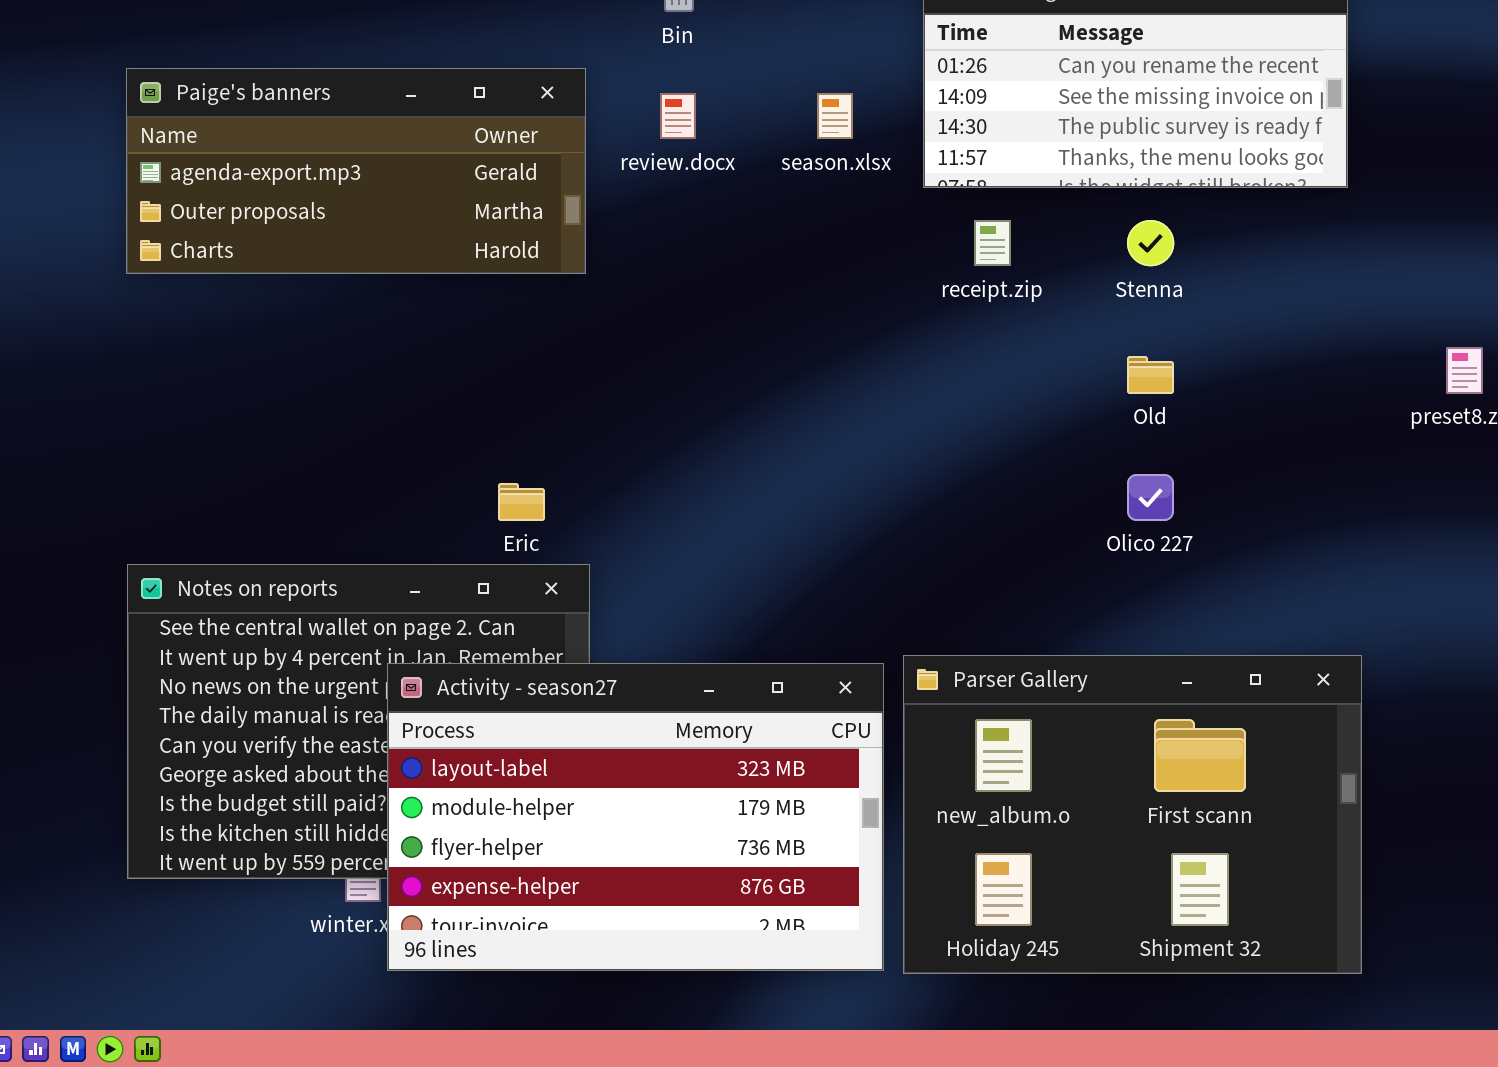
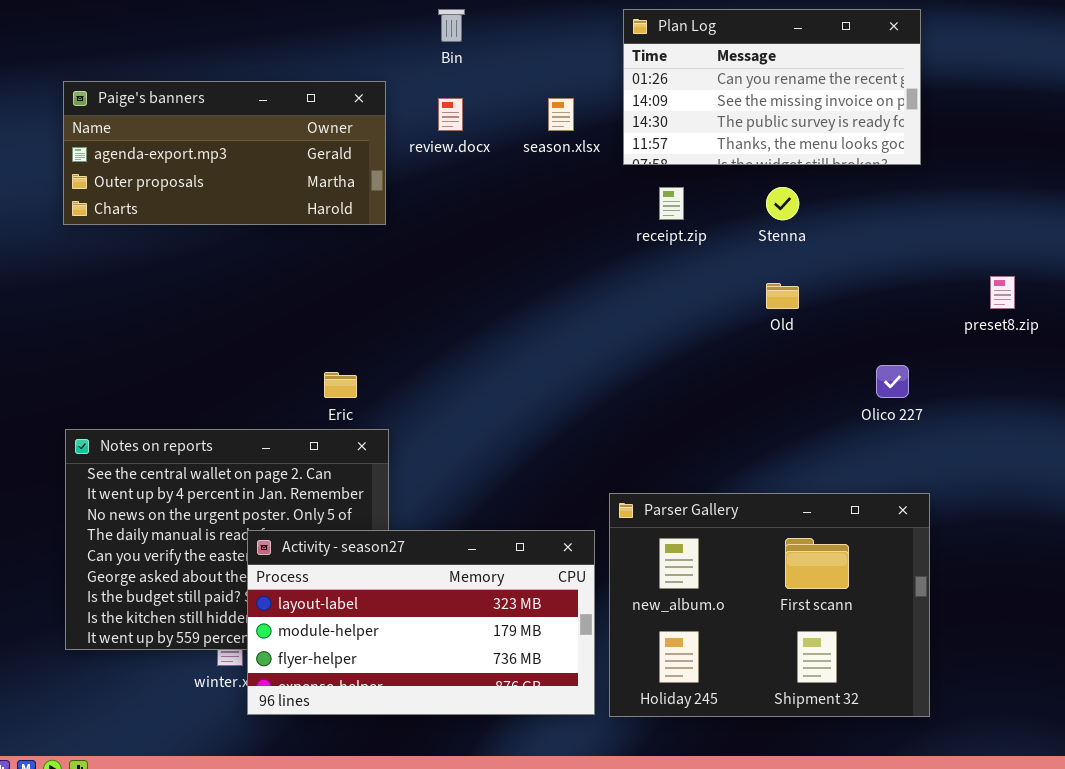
Olico 227: [1127,474,1174,521] -> [876,365,909,398], moved
Activity - season27: [387,663,884,971] -> [247,530,595,715], resized

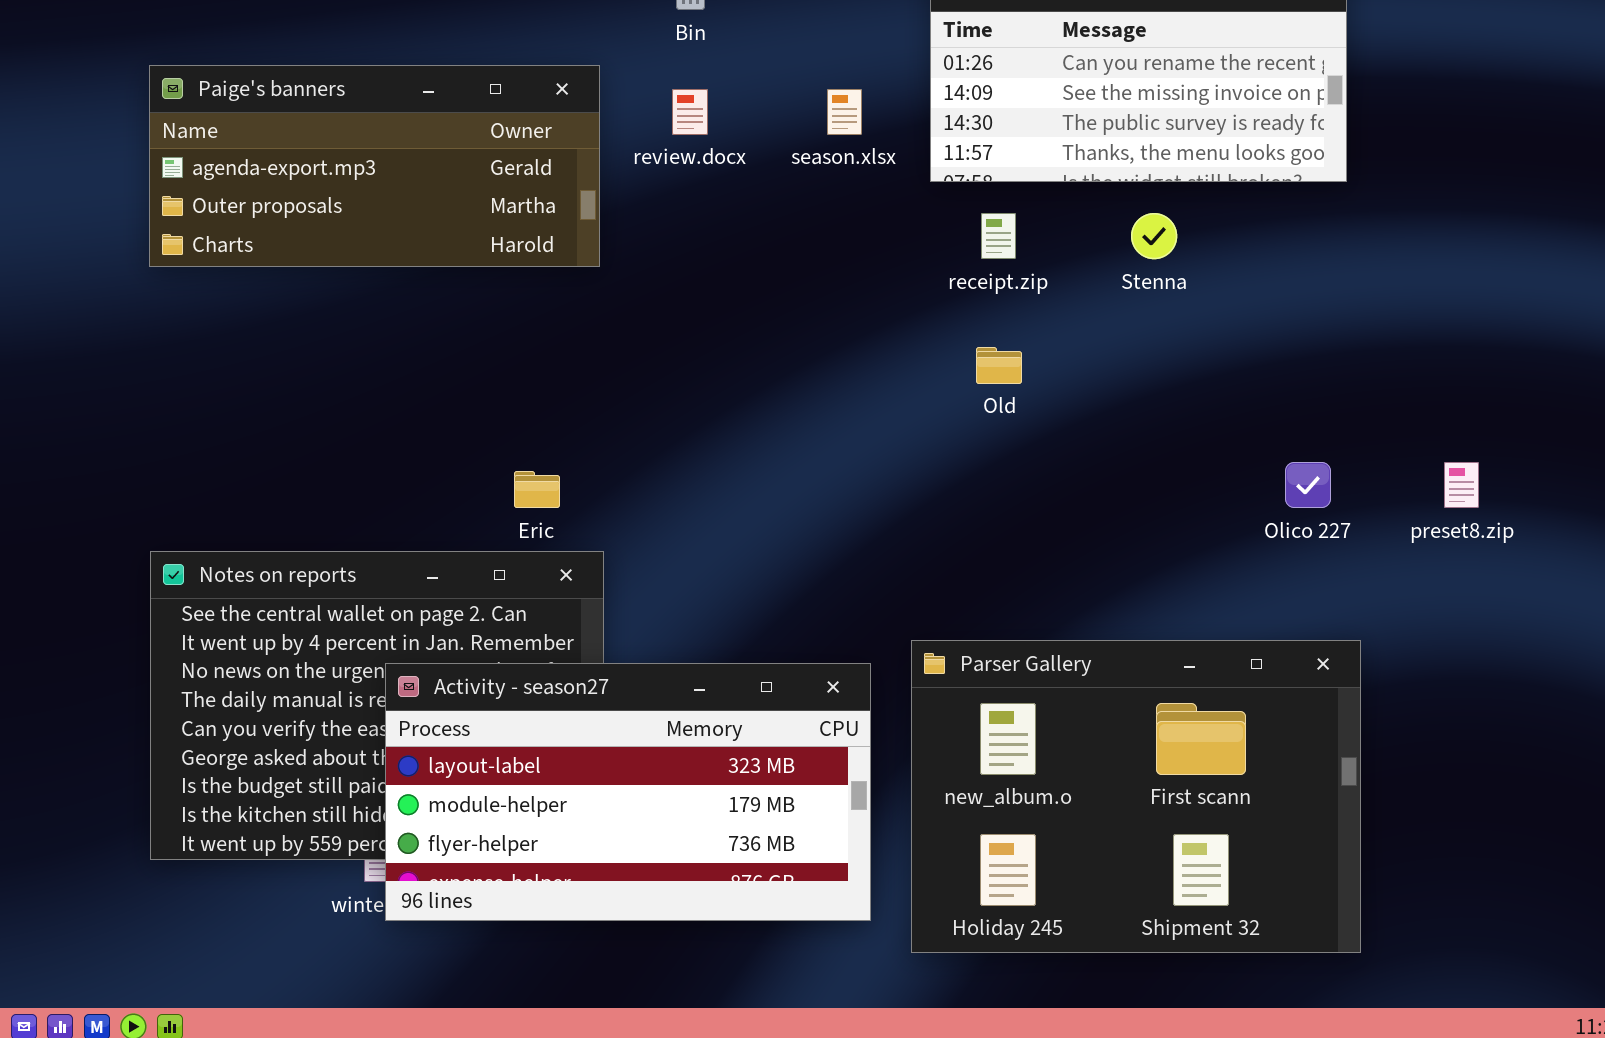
preset8.zip: [990,276,1015,309] -> [1444,462,1479,508], moved
Old: [766,283,799,309] -> [976,347,1022,384], moved
Activity - season27: [247,530,595,715] -> [385,663,871,921], moved

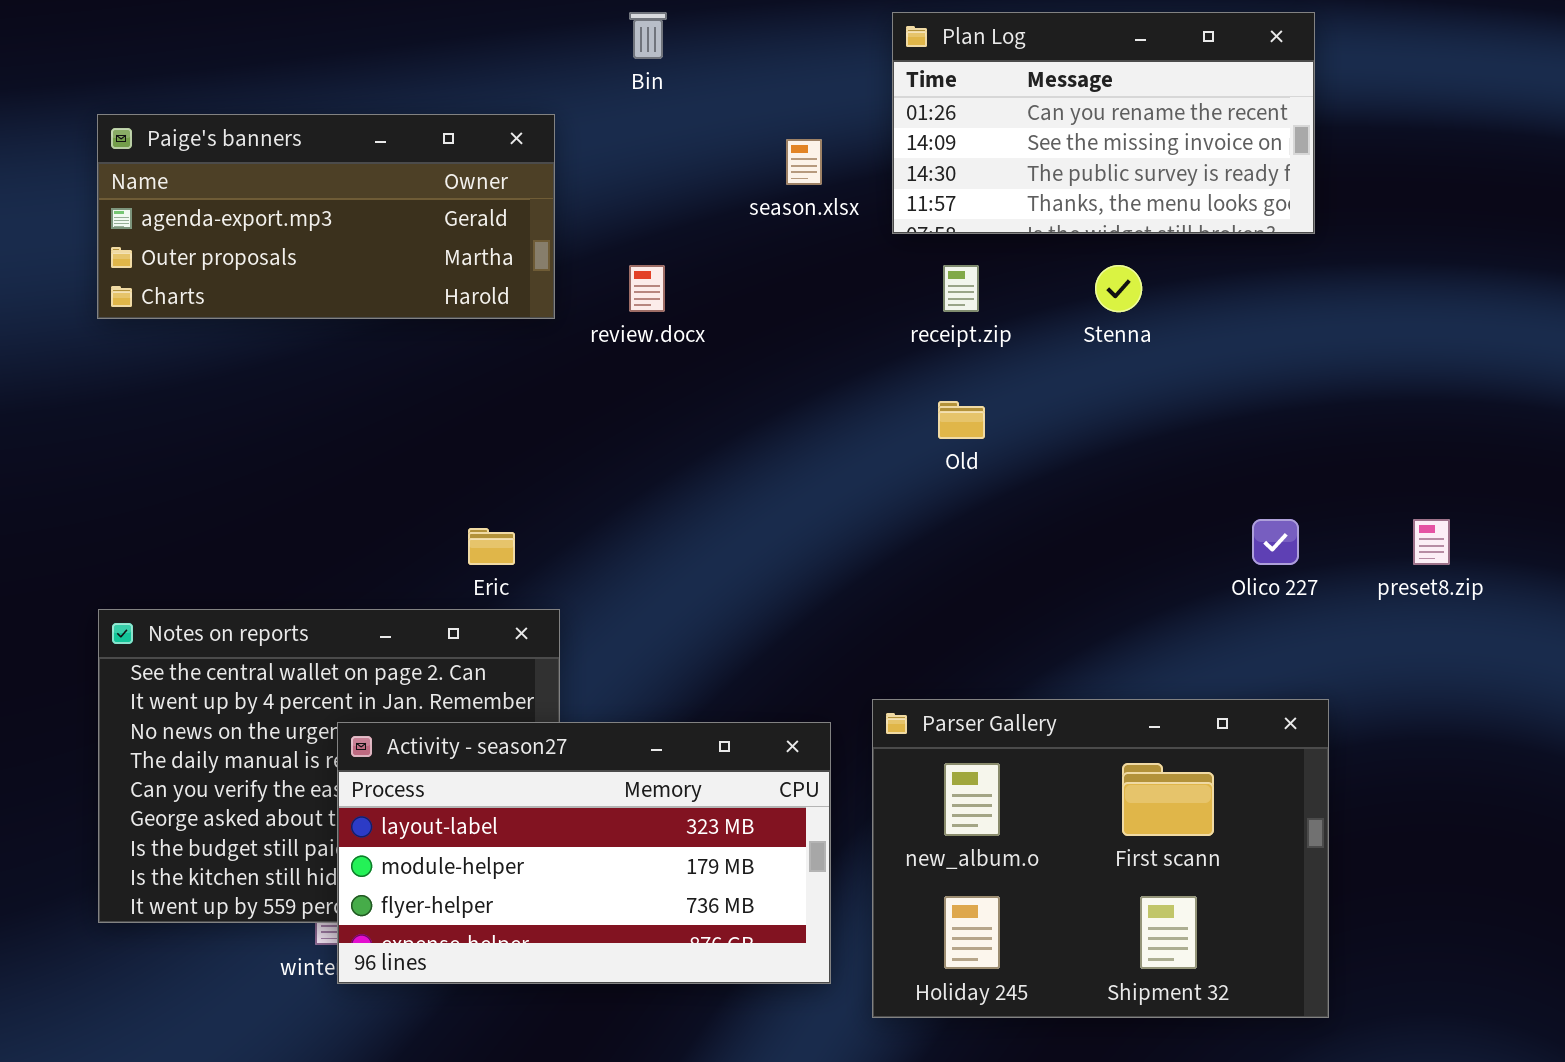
review.docx: [672,89,708,135] -> [629,265,665,312], moved

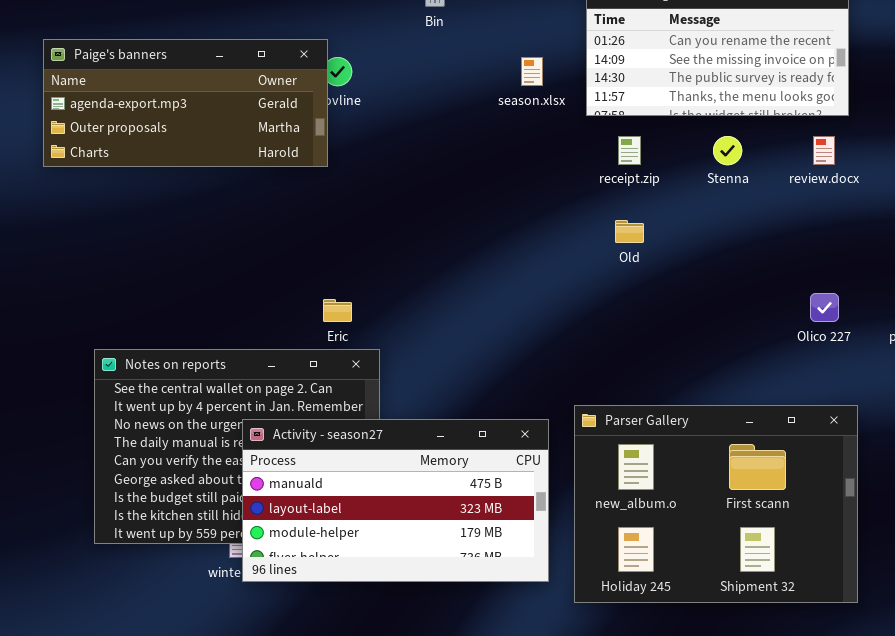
Paige's banners: [97,114,555,319] -> [43,39,328,167], moved
review.docx: [629,265,665,312] -> [813,136,835,165], moved
Activity - season27: [337,722,831,984] -> [242,419,549,582], scrolled up 1 row

